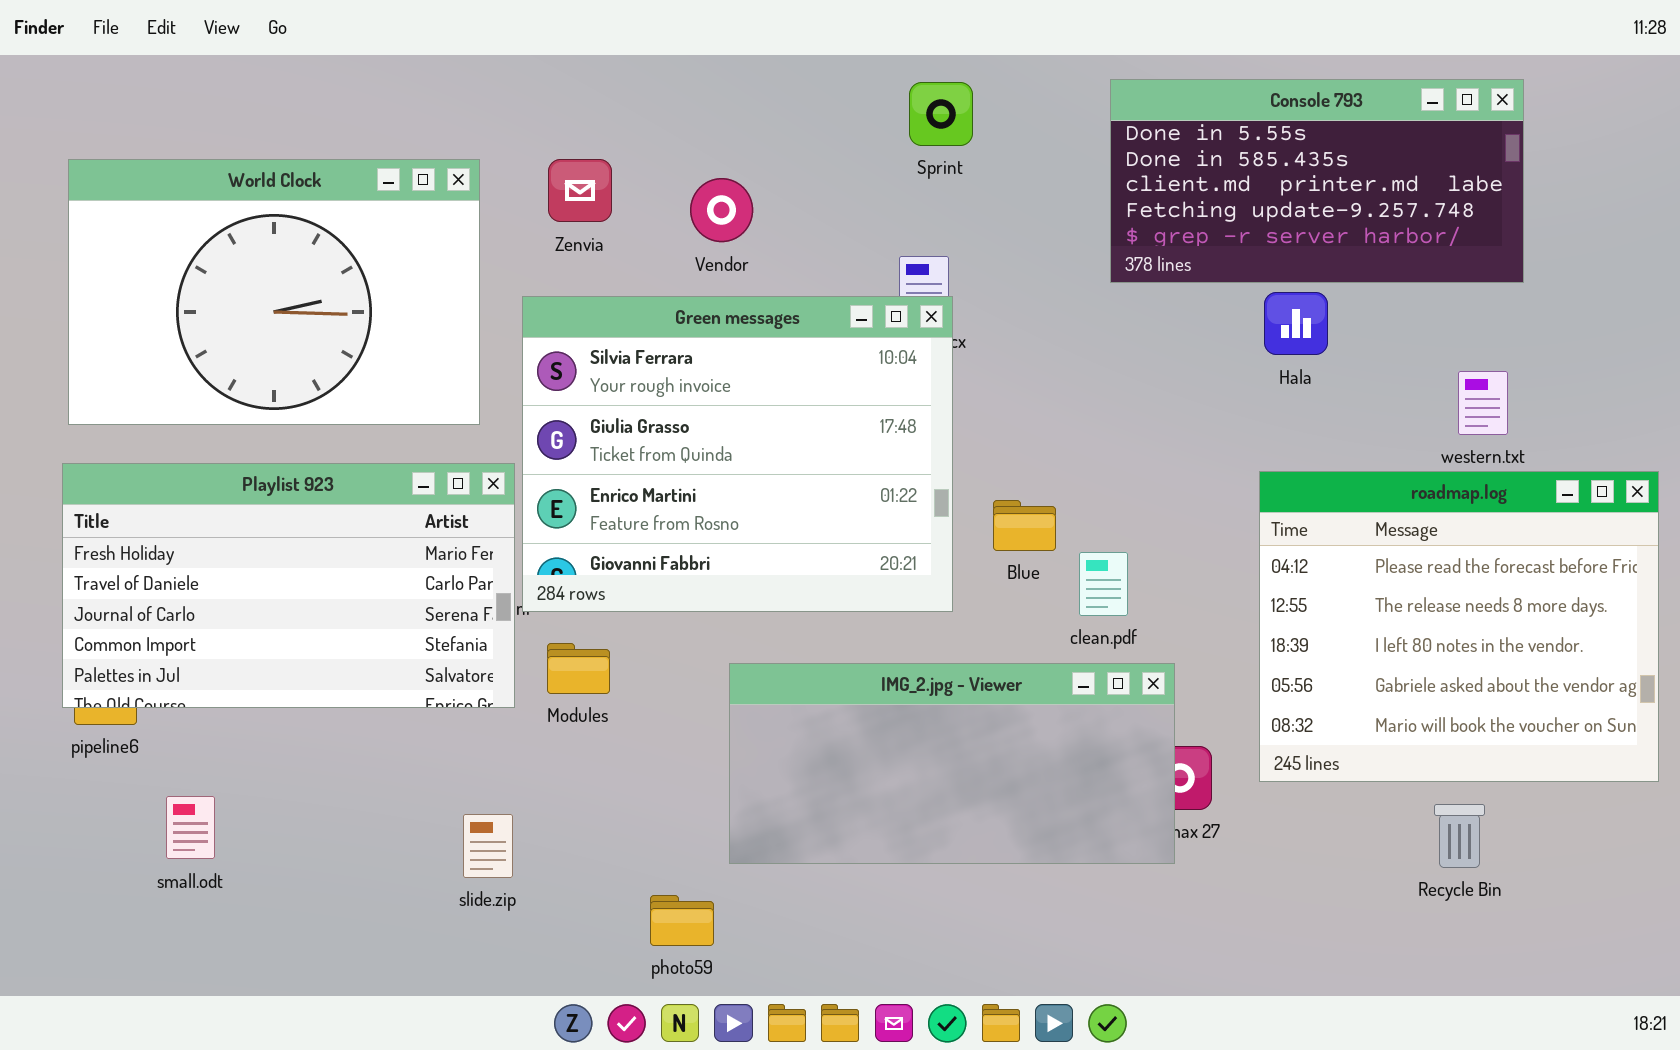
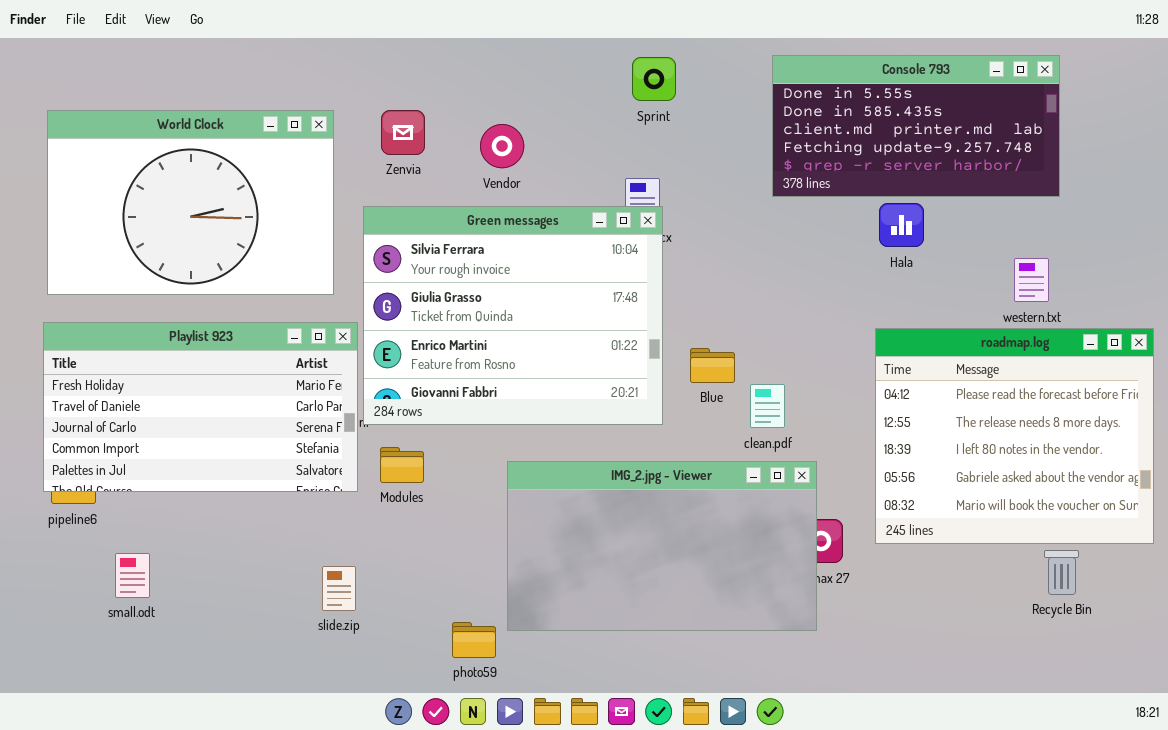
IMG_2.jpg - Viewer: [729,663,1175,864] -> [507,461,817,631], resized
Recycle Bin: [1434,804,1485,868] -> [1044,550,1079,595], moved

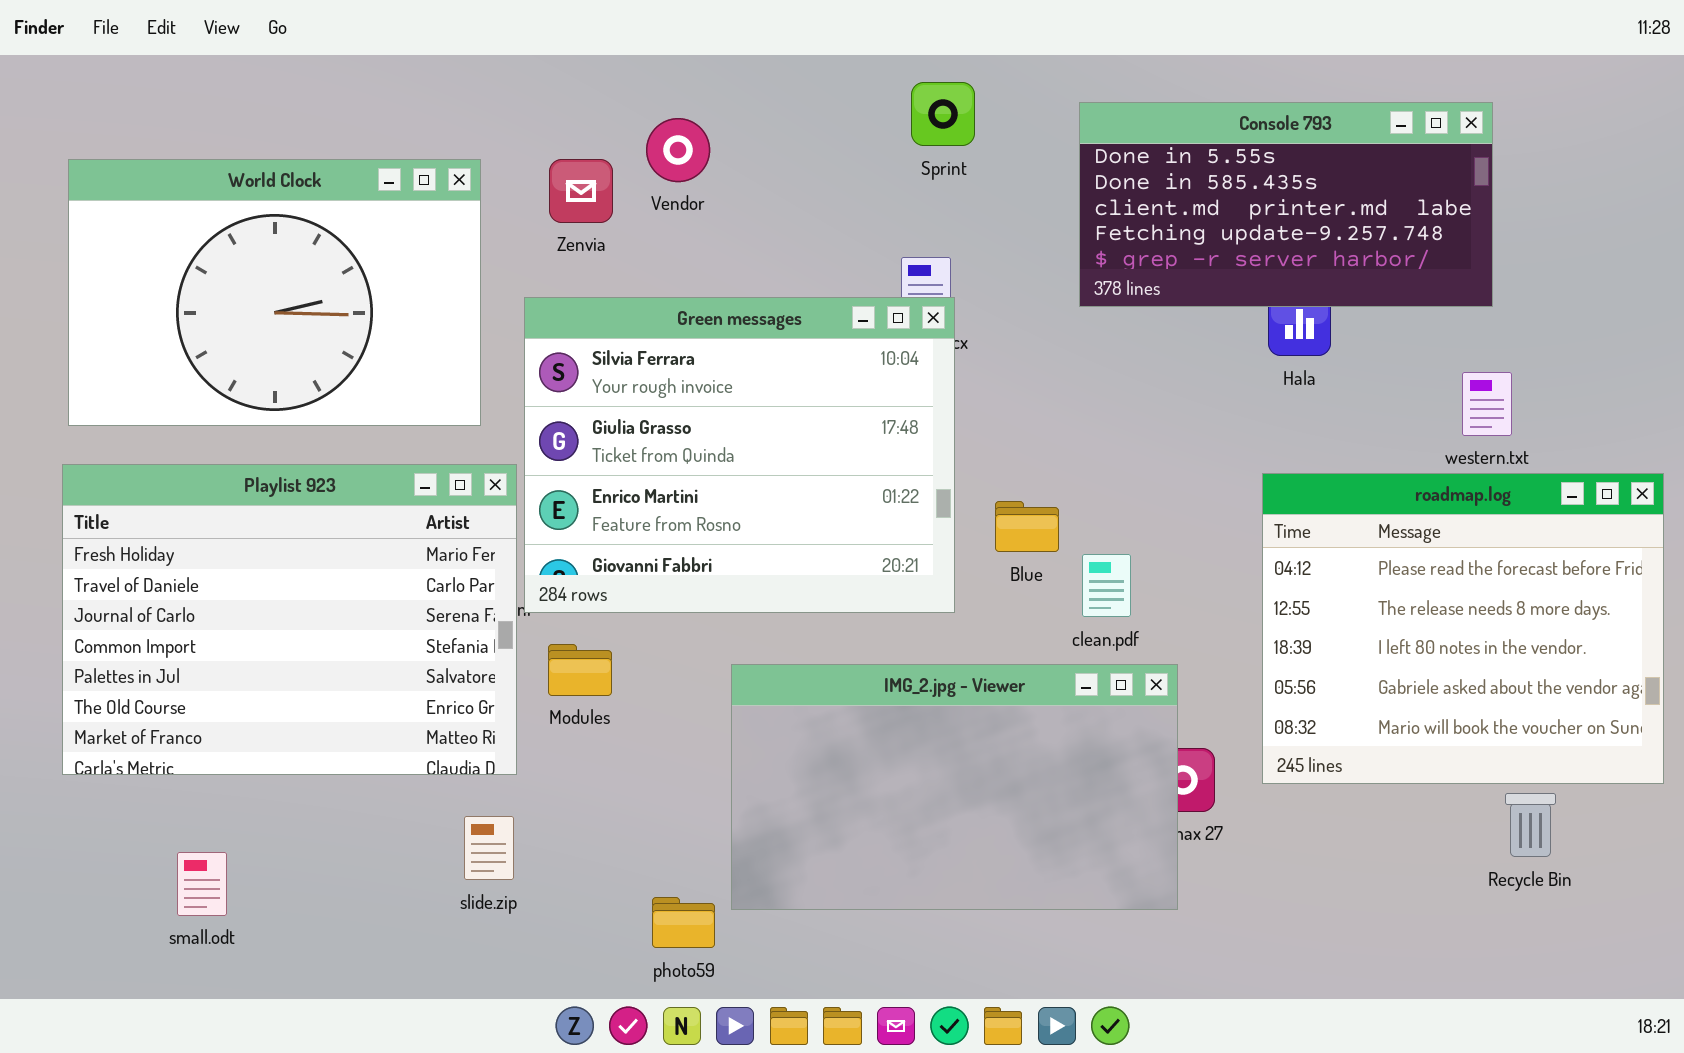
Console 793: [772,55,1060,197] -> [1079,102,1493,307], moved
Vendor: [480,124,524,168] -> [646,118,710,182], moved
Playlist 923: [43,322,358,492] -> [62,464,517,775], resized
small.odt: [115,553,150,598] -> [177,852,227,916], moved

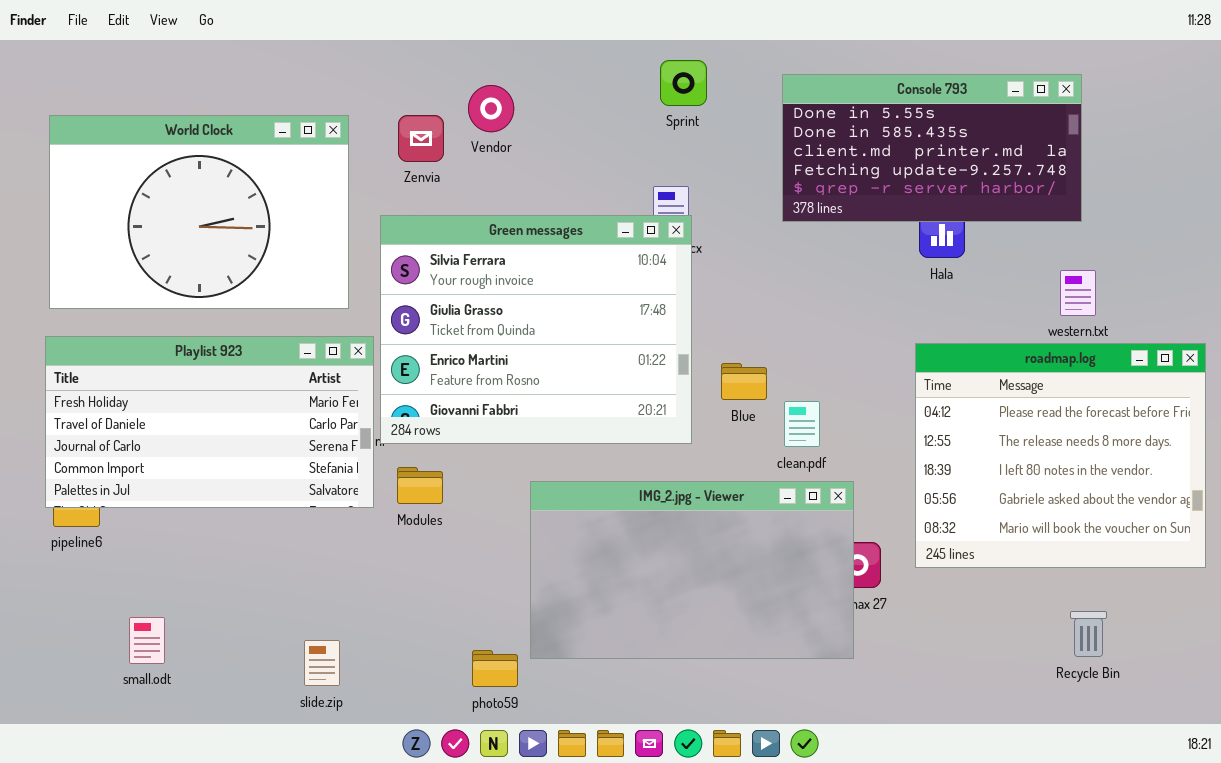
Playlist 923: [62,464,517,775] -> [45,336,374,508], resized
Recycle Bin: [1505,793,1556,857] -> [1070,611,1107,657], moved
slide.zip: [464,816,514,880] -> [304,640,340,686], moved

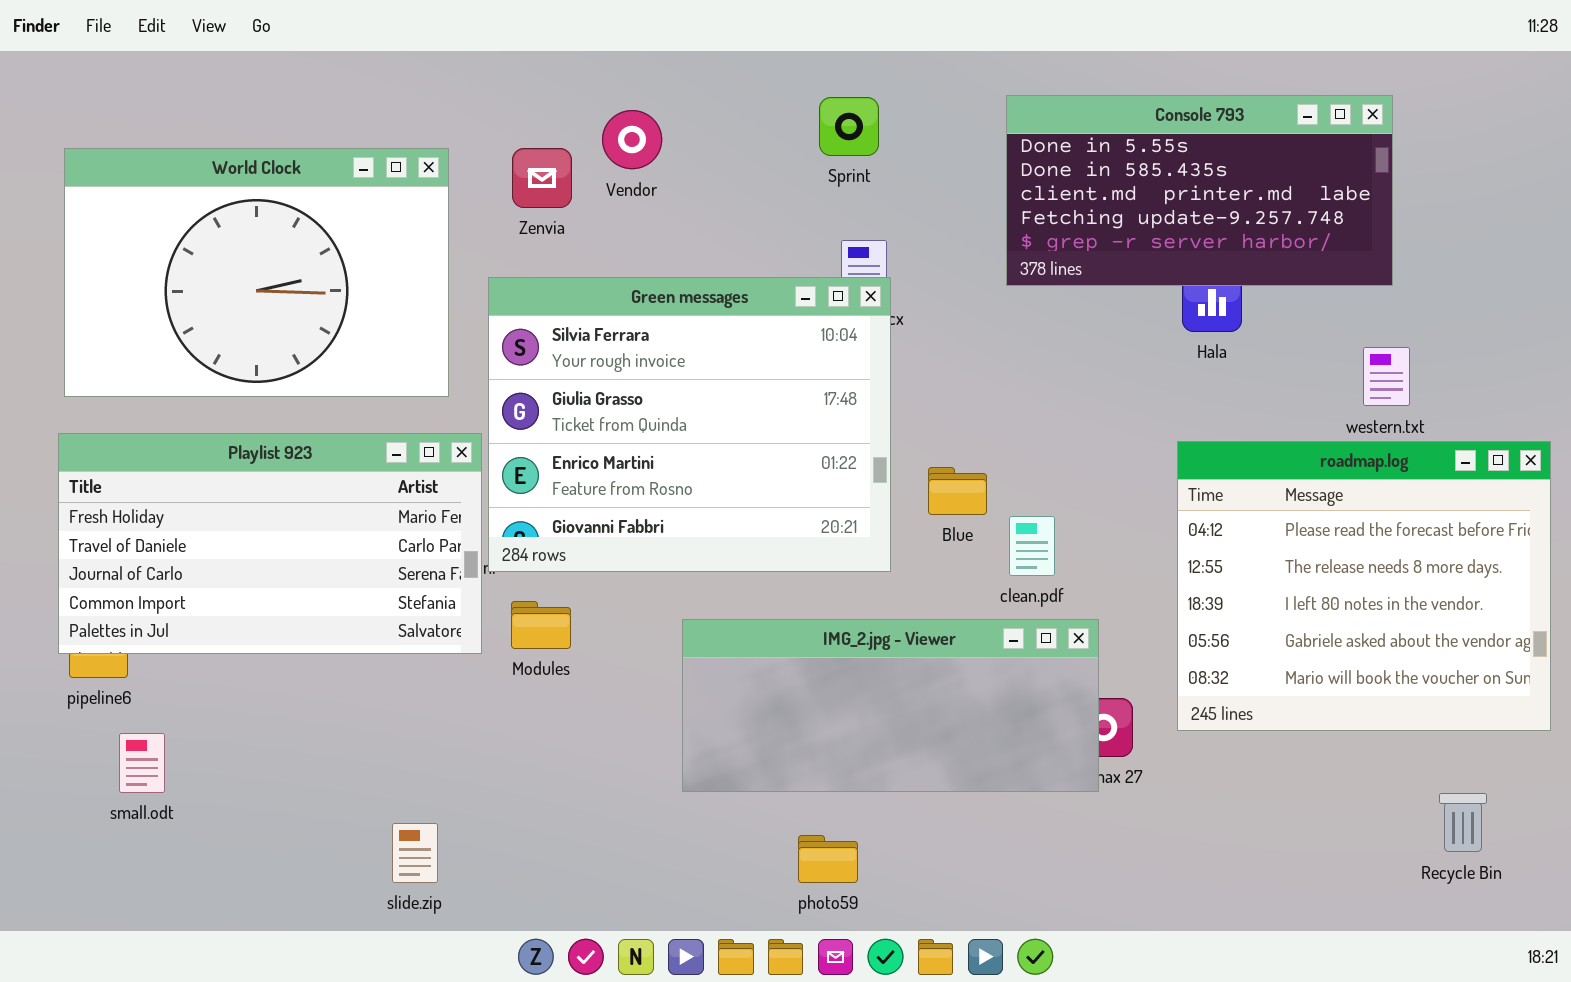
Sprint: [660,60,707,106] -> [819,97,879,156], moved
IMG_2.jpg - Viewer: [530,481,854,659] -> [682,619,1099,792], resized
Recycle Bin: [1070,611,1107,657] -> [1439,793,1487,852], moved
small.odt: [129,617,165,664] -> [119,733,165,793], moved
photo59: [472,650,518,687] -> [798,835,858,883], moved

